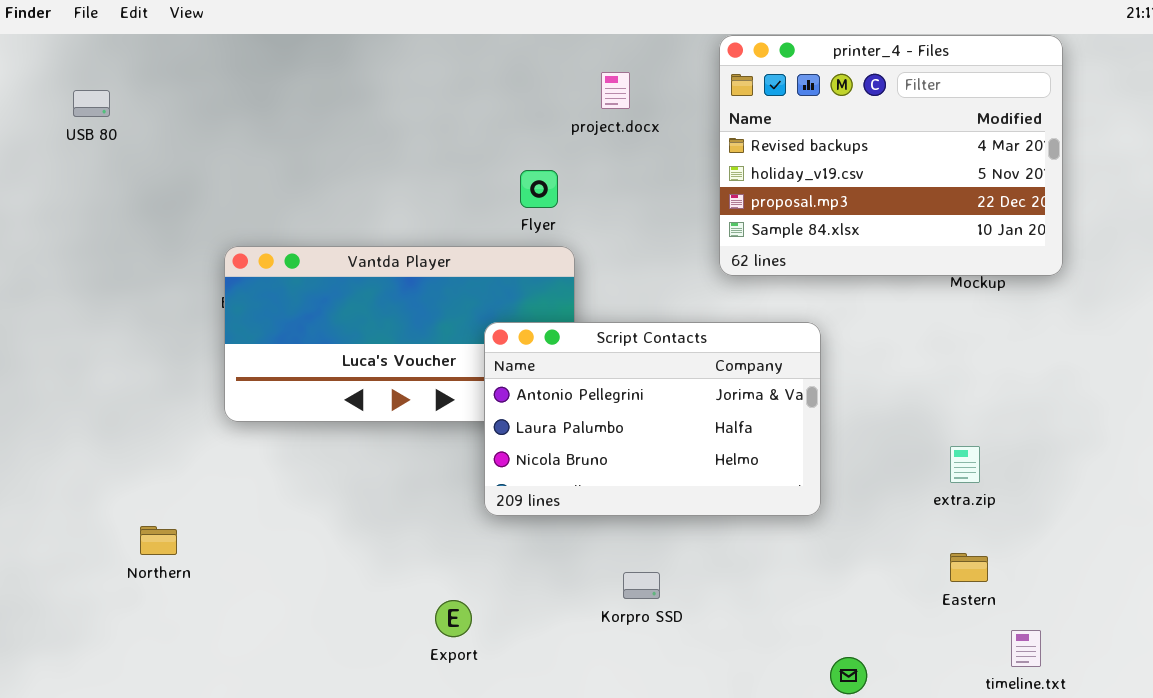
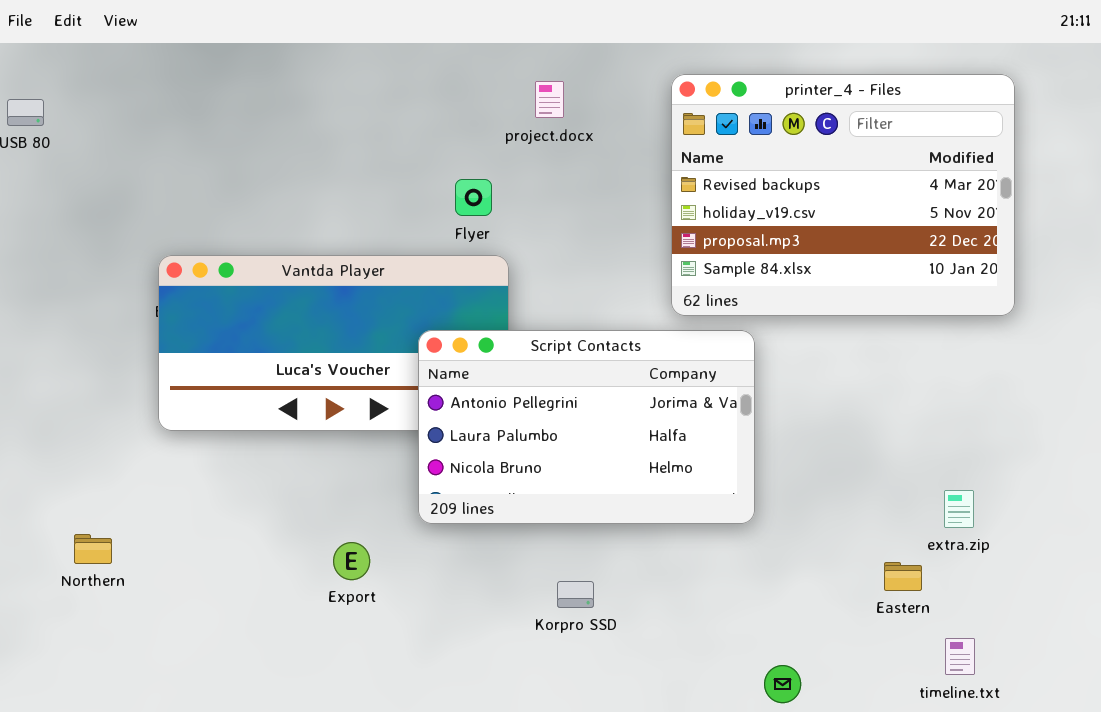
printer_4 - Files: [719,35,1063,276] -> [671,74,1015,316], moved
extra.zip: [950,446,980,483] -> [944,490,974,528], moved
Export: [435,600,472,637] -> [333,542,370,580], moved

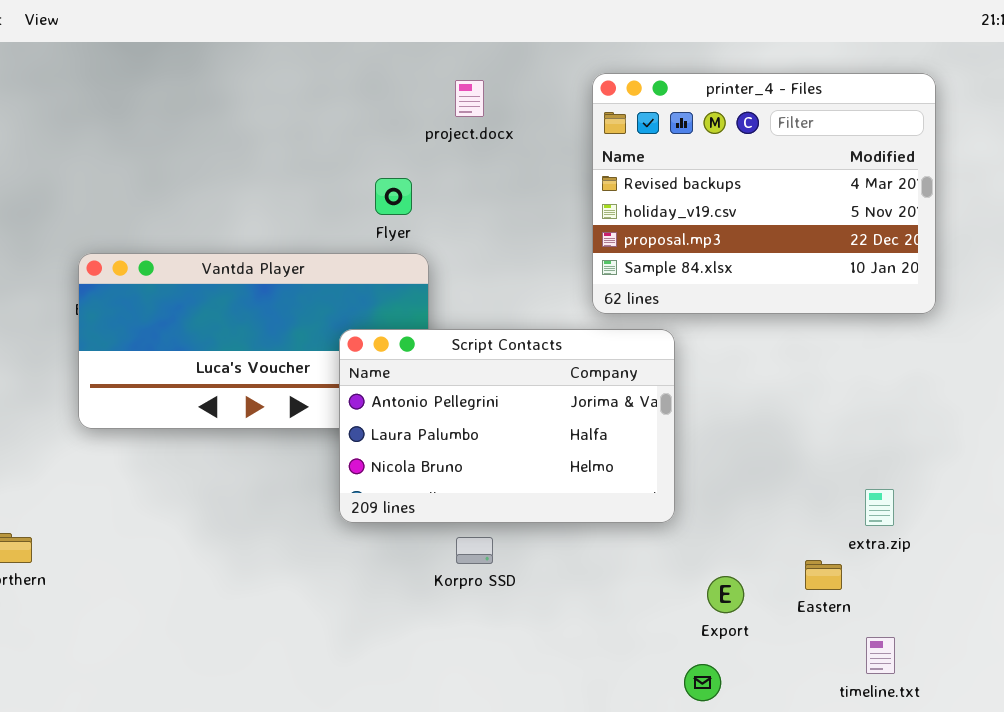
Export: [333,542,370,580] -> [707,576,744,613], moved
Korpro SSD: [557,581,594,608] -> [456,537,493,564], moved

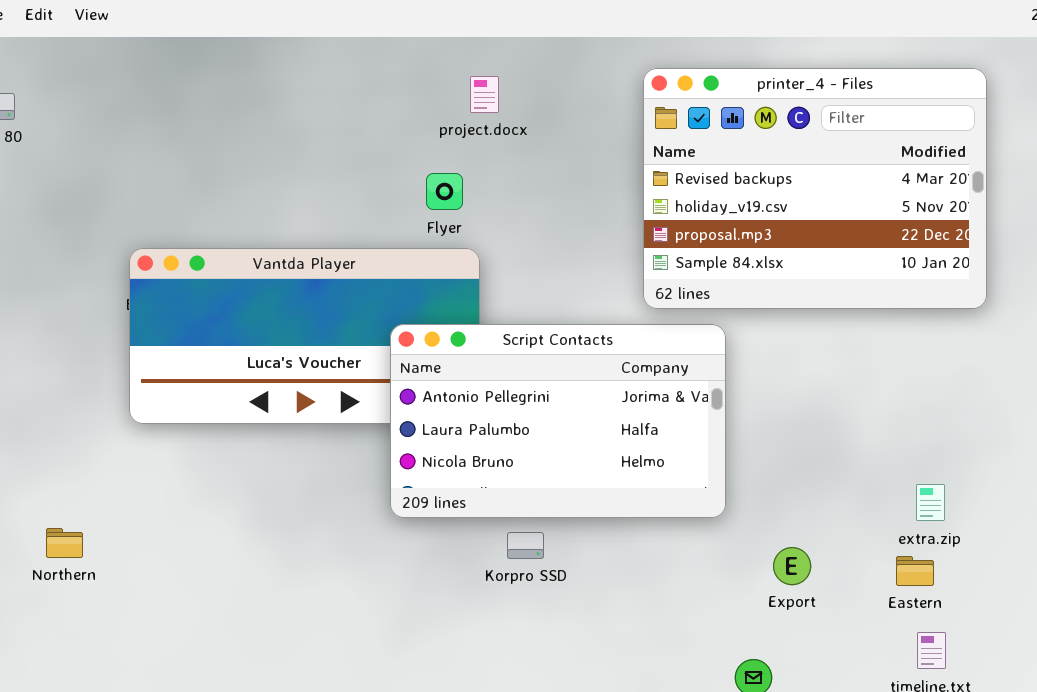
project.docx: [455,80,484,117] -> [470,76,499,113], moved
Eastern: [805,560,842,590] -> [896,556,934,586], moved
Export: [707,576,744,613] -> [773,547,811,585], moved

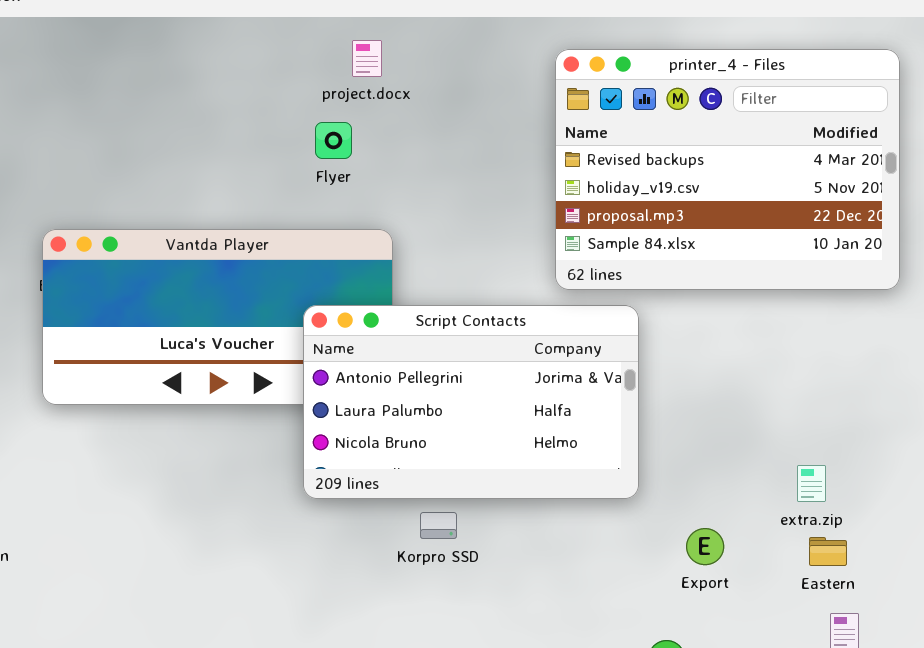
project.docx: [470,76,499,113] -> [352,40,382,77], moved
Flyer: [426,173,463,210] -> [315,122,352,159], moved
extra.zip: [916,484,945,521] -> [797,465,826,502], moved

